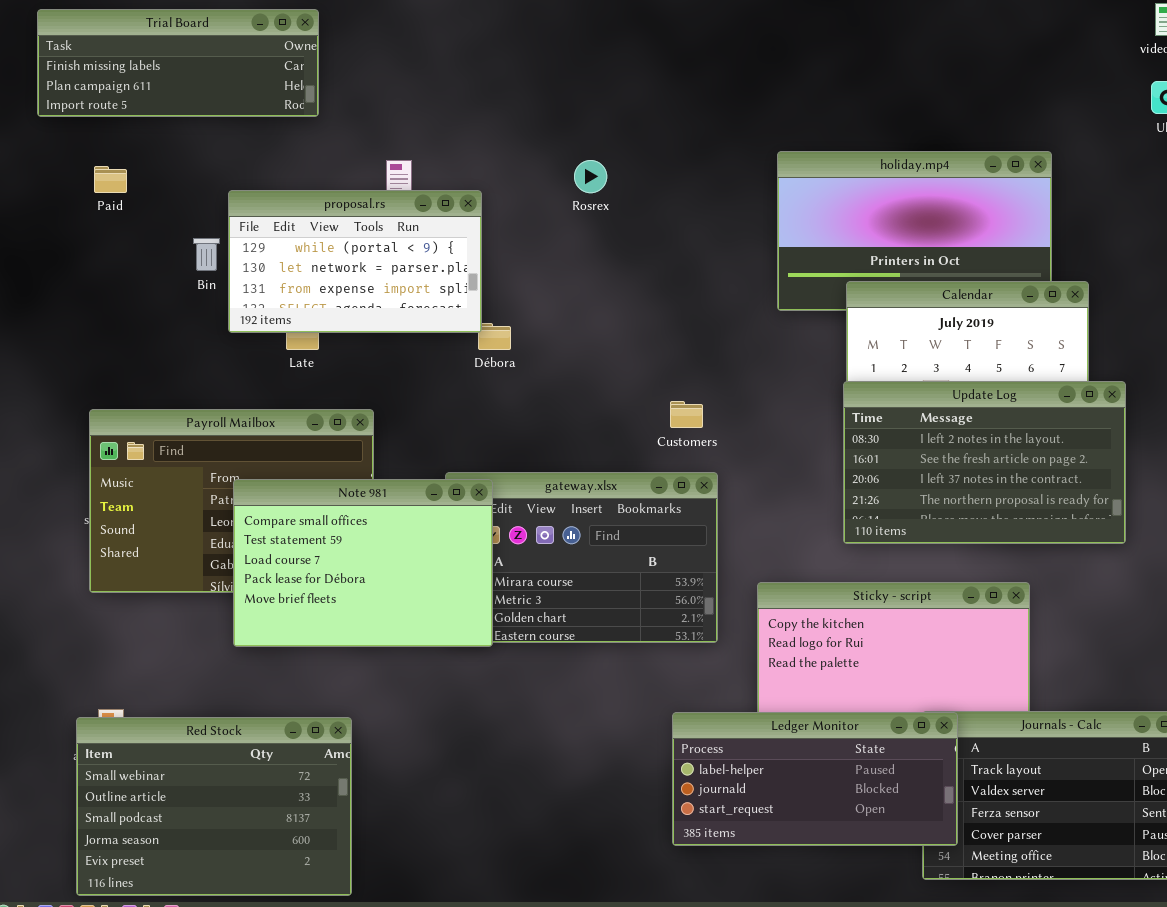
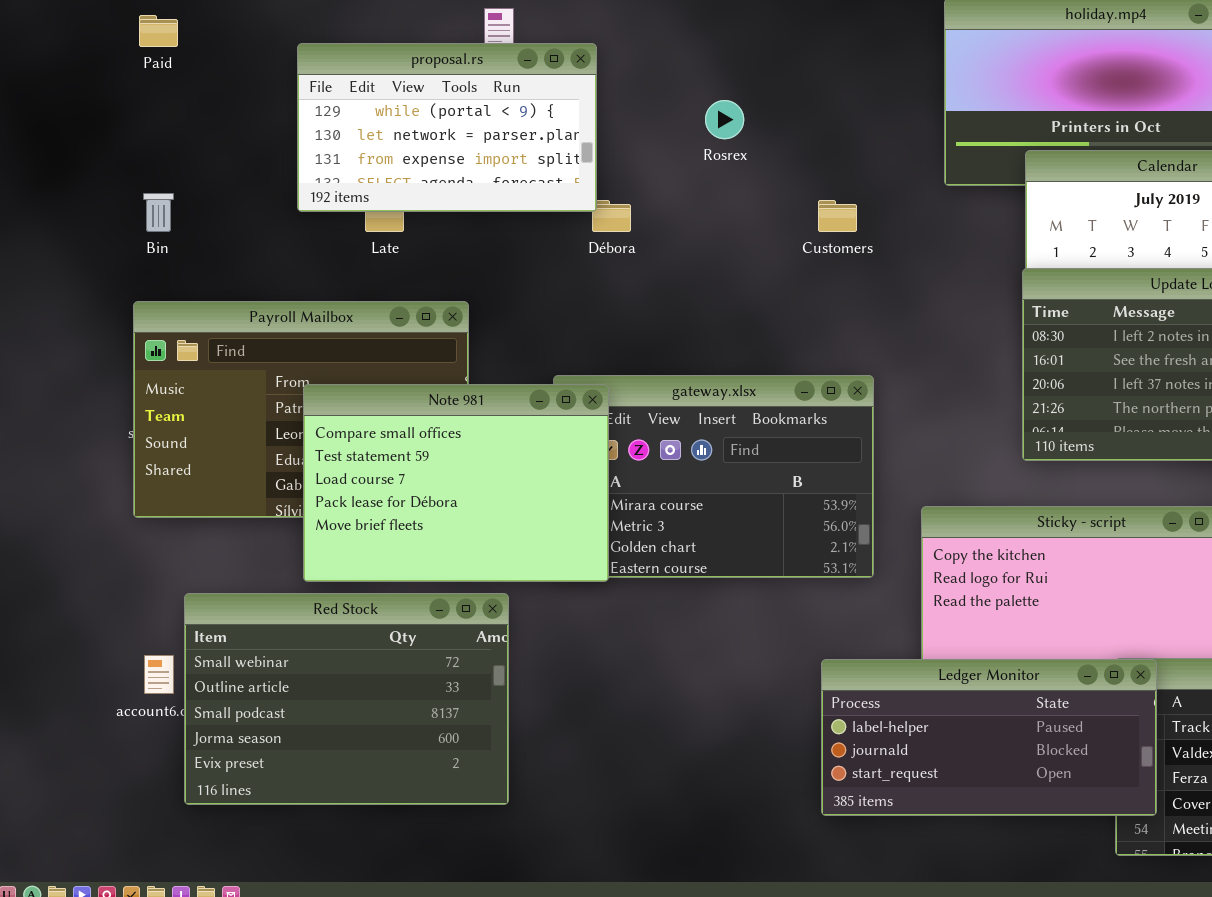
Rosrex: [574,160,607,193] -> [705,100,744,139], moved
Bin: [193,238,220,271] -> [143,193,174,232], moved
Customers: [670,401,703,428] -> [818,200,857,232], moved
Red Stock: [76,717,352,896] -> [184,593,509,805], moved

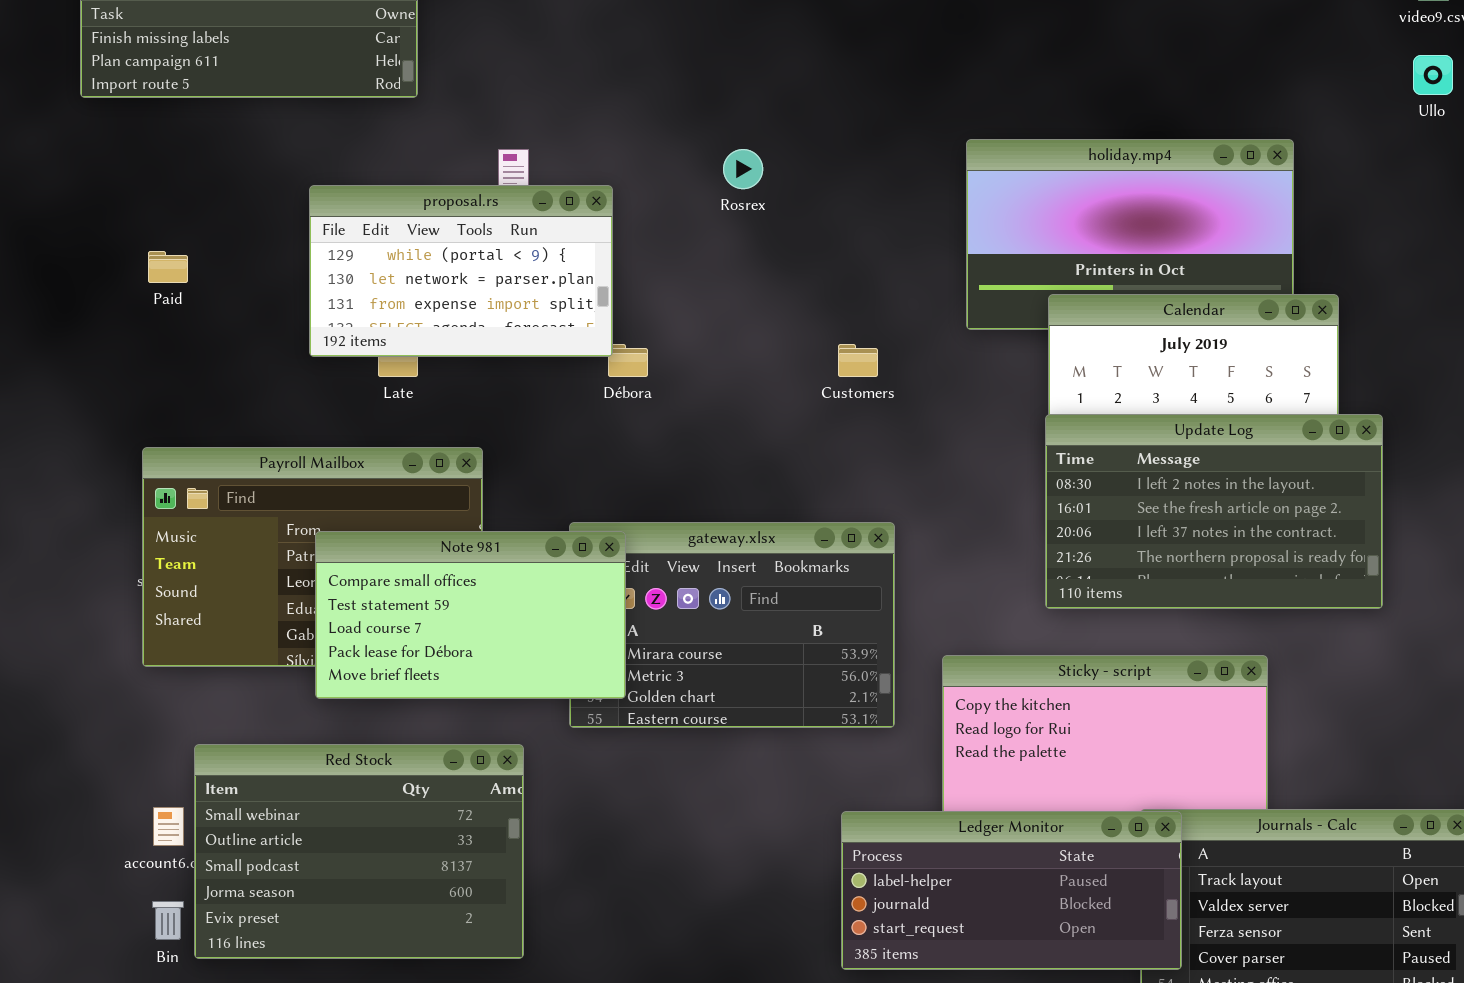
Paid: [139,15,178,47] -> [148,251,188,283], moved
Rosrex: [705,100,744,139] -> [723,149,763,189], moved
Bin: [143,193,174,232] -> [152,901,184,940], moved
Note 981: [303,384,609,582] -> [315,531,626,699], resized

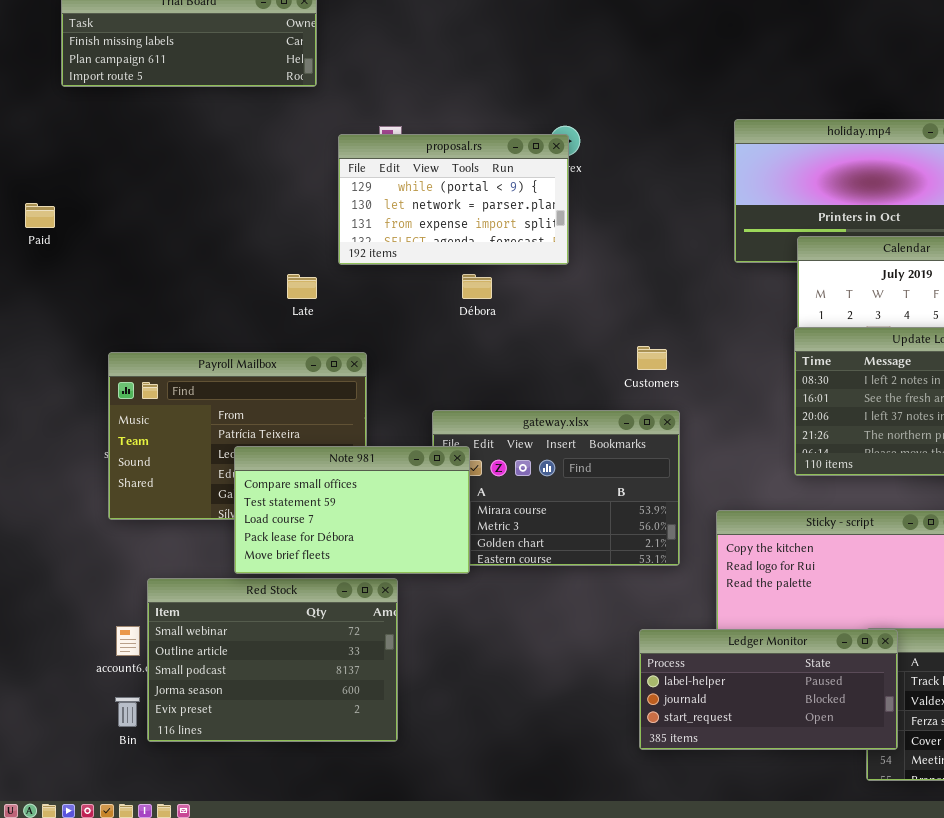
proposal.rs: [309,185,613,357] -> [338,134,569,265], moved
Paid: [148,251,188,283] -> [25,203,55,228], moved
Customers: [838,344,878,377] -> [637,346,667,370], moved
Note 981: [315,531,626,699] -> [234,446,470,574], moved

